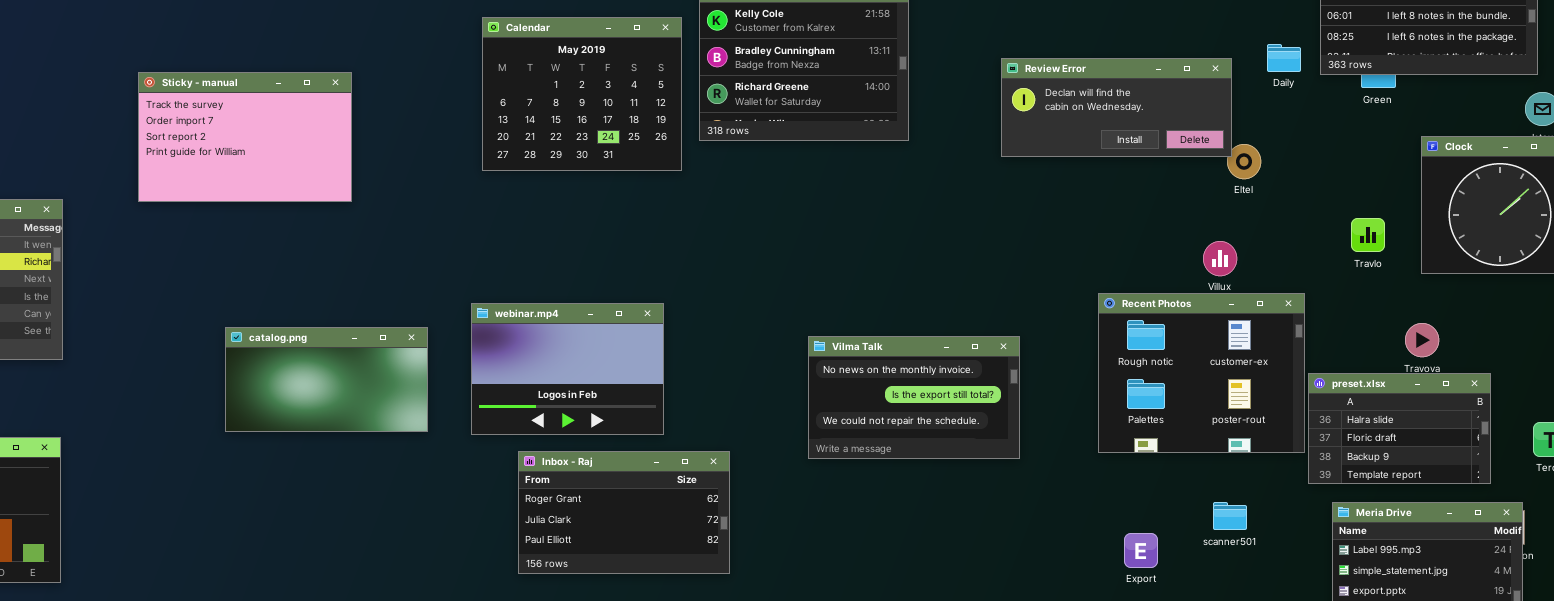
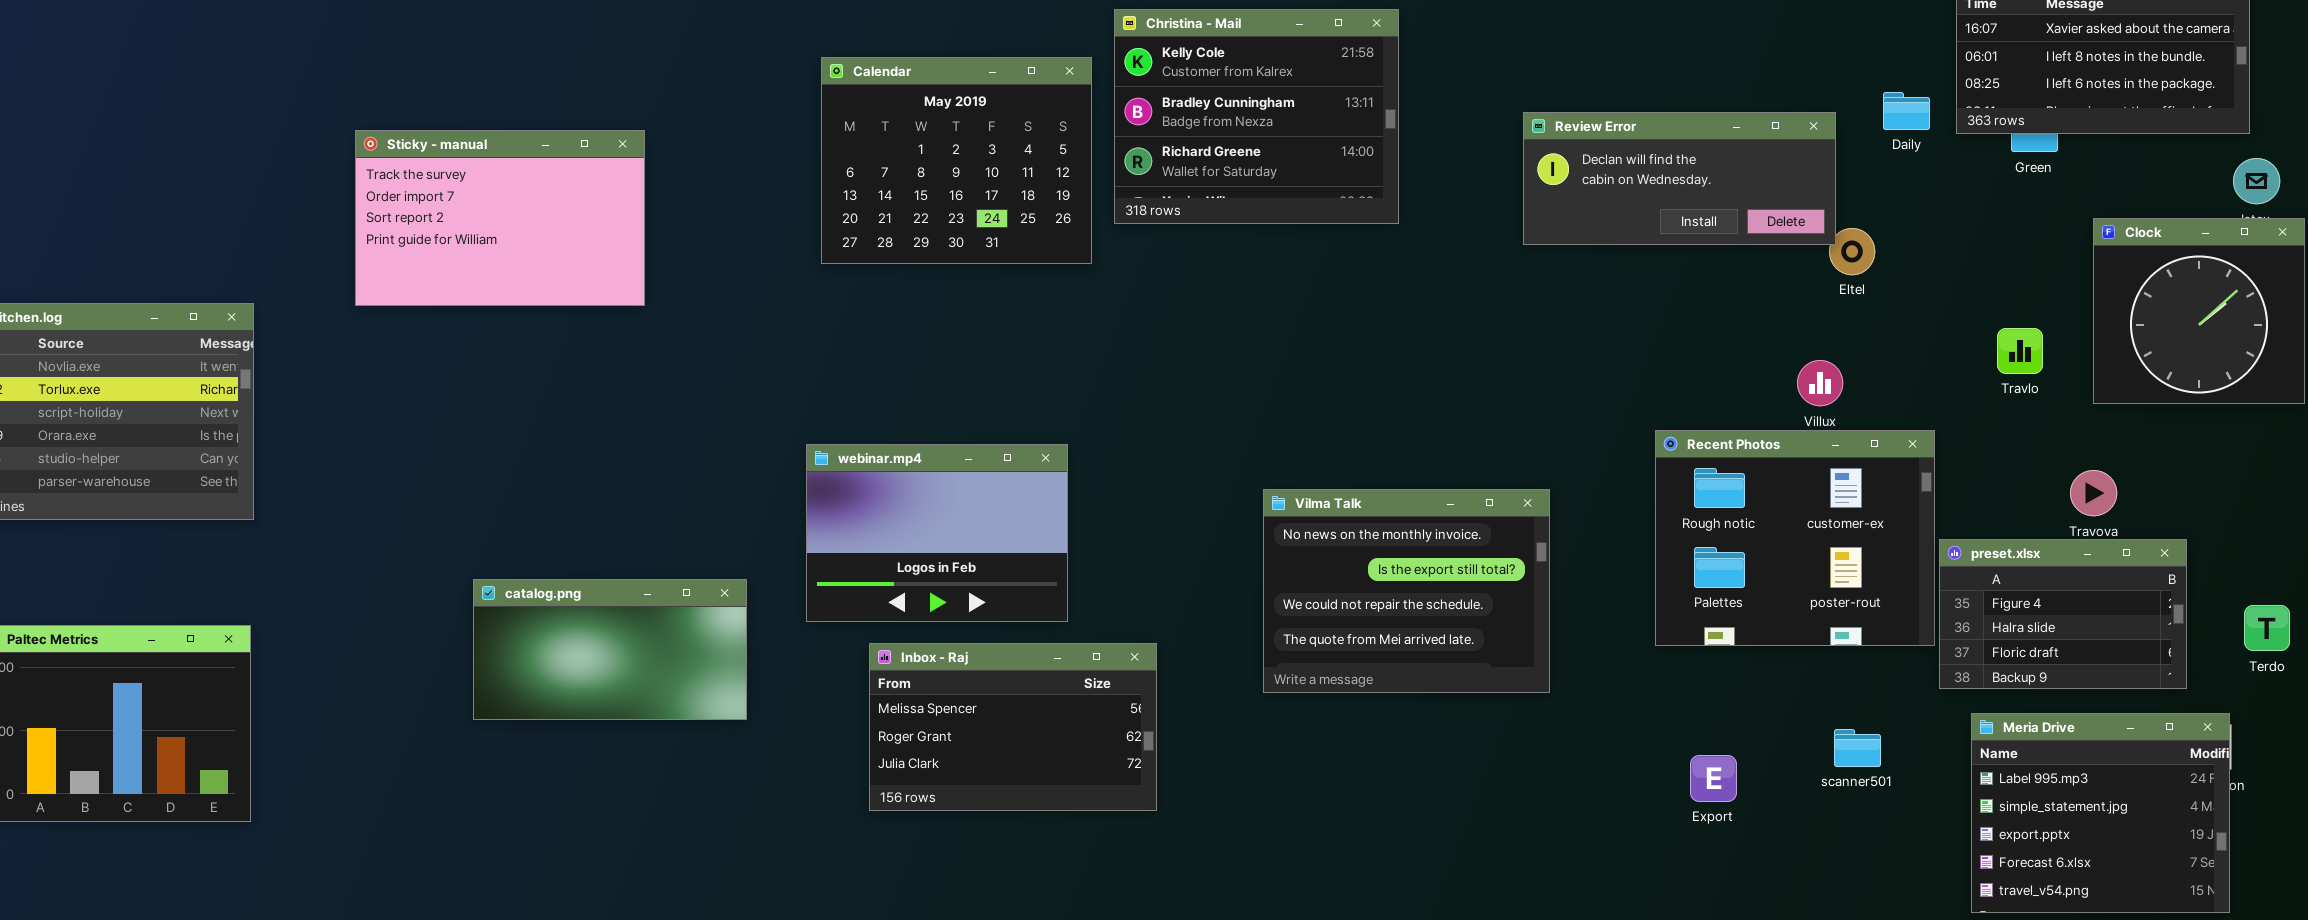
catalog.png: [225,327,428,432] -> [473,579,747,720], moved
Vilma Talk: [808,336,1020,459] -> [1263,489,1550,693], resized
preset.xlsx: [1308,373,1491,484] -> [1939,539,2187,689], scrolled up 1 row
Inbox - Raj: [518,451,730,574] -> [869,643,1157,811], scrolled up 1 row
scanner501: [1213,502,1247,530] -> [1834,729,1881,767], moved

